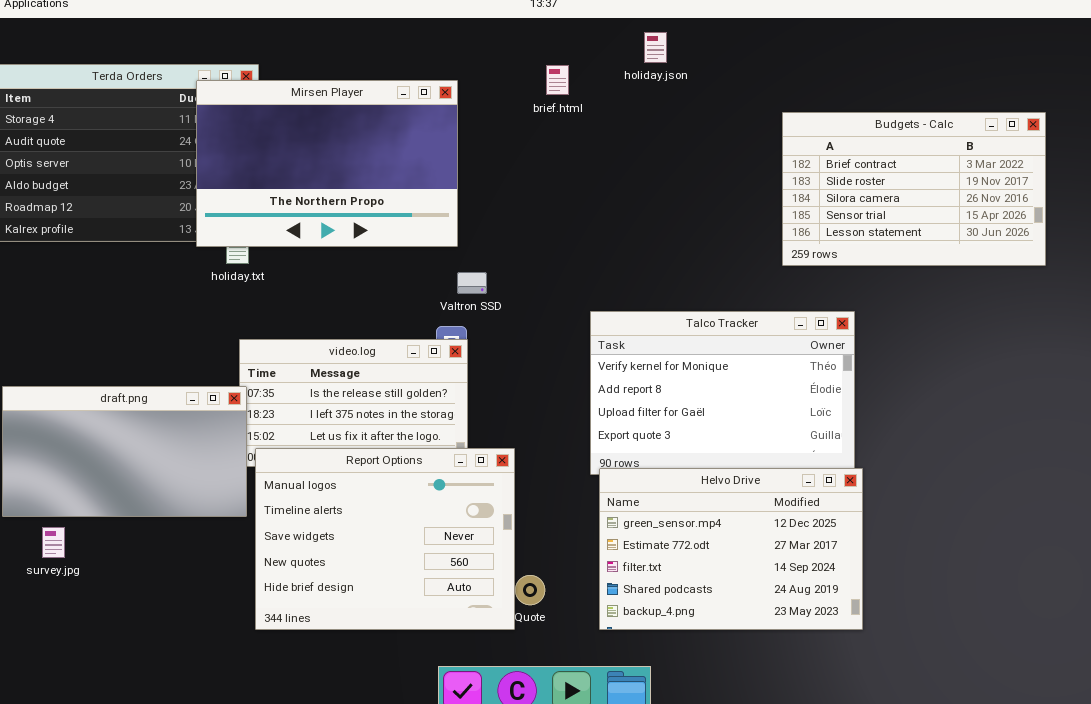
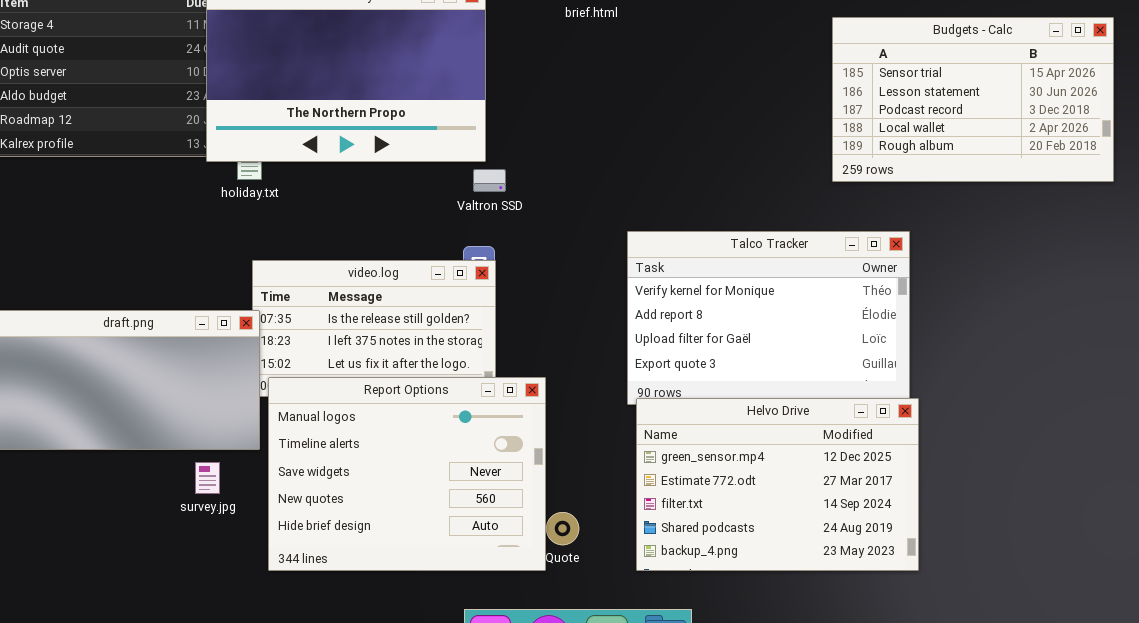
Budgets - Calc: [782,112,1046,266] -> [832,17,1114,182], scrolled down 3 rows
Valtron SSD: [457,272,487,294] -> [473,169,506,192], moved
survey.jpg: [42,527,65,558] -> [195,462,220,494], moved

